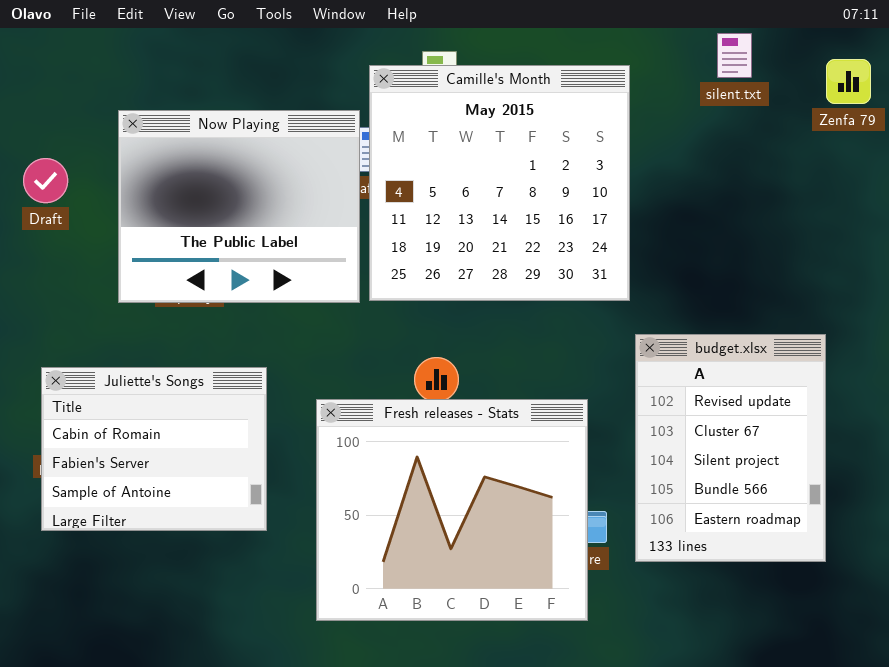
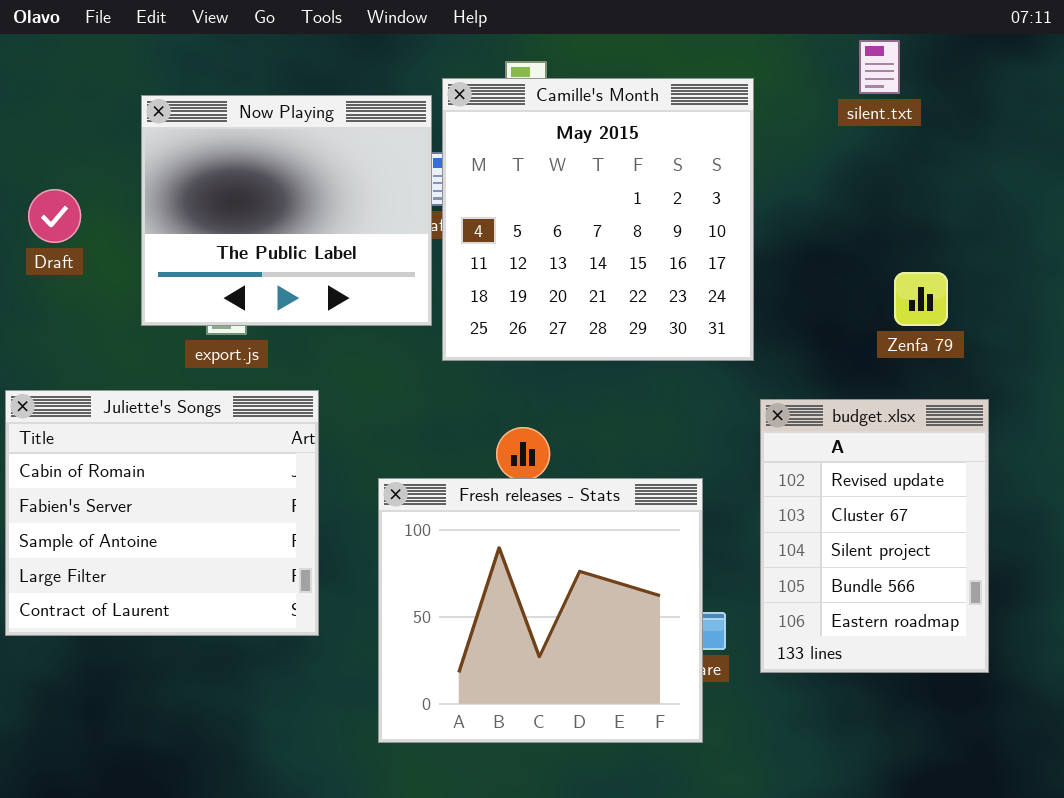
Zenfa 79: [826,59,871,104] -> [894,272,948,326], moved
Now Playing: [118,110,360,303] -> [141,95,432,326], moved
Juliette's Songs: [41,367,267,531] -> [5,390,319,636], resized

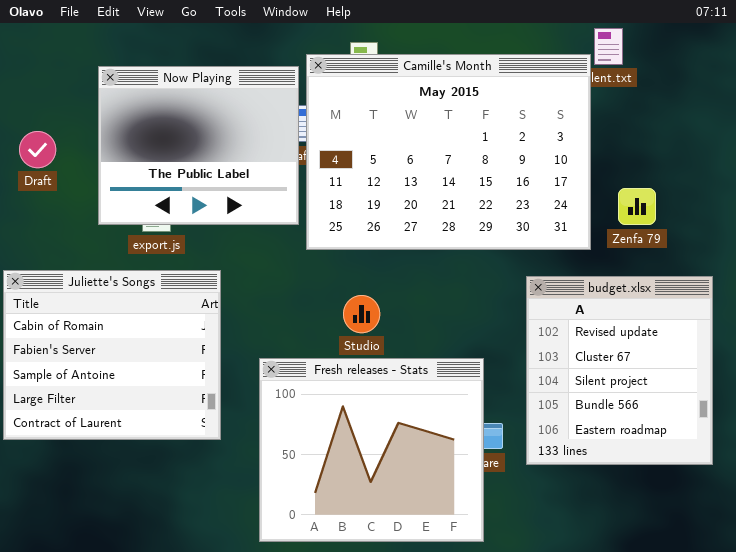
Camille's Month: [442,78,754,361] -> [306,54,591,250], resized
budget.xlsx: [760,399,989,673] -> [526,276,713,465], resized
Fresh releases - Stats: [378,478,703,743] -> [259,358,484,542], moved

